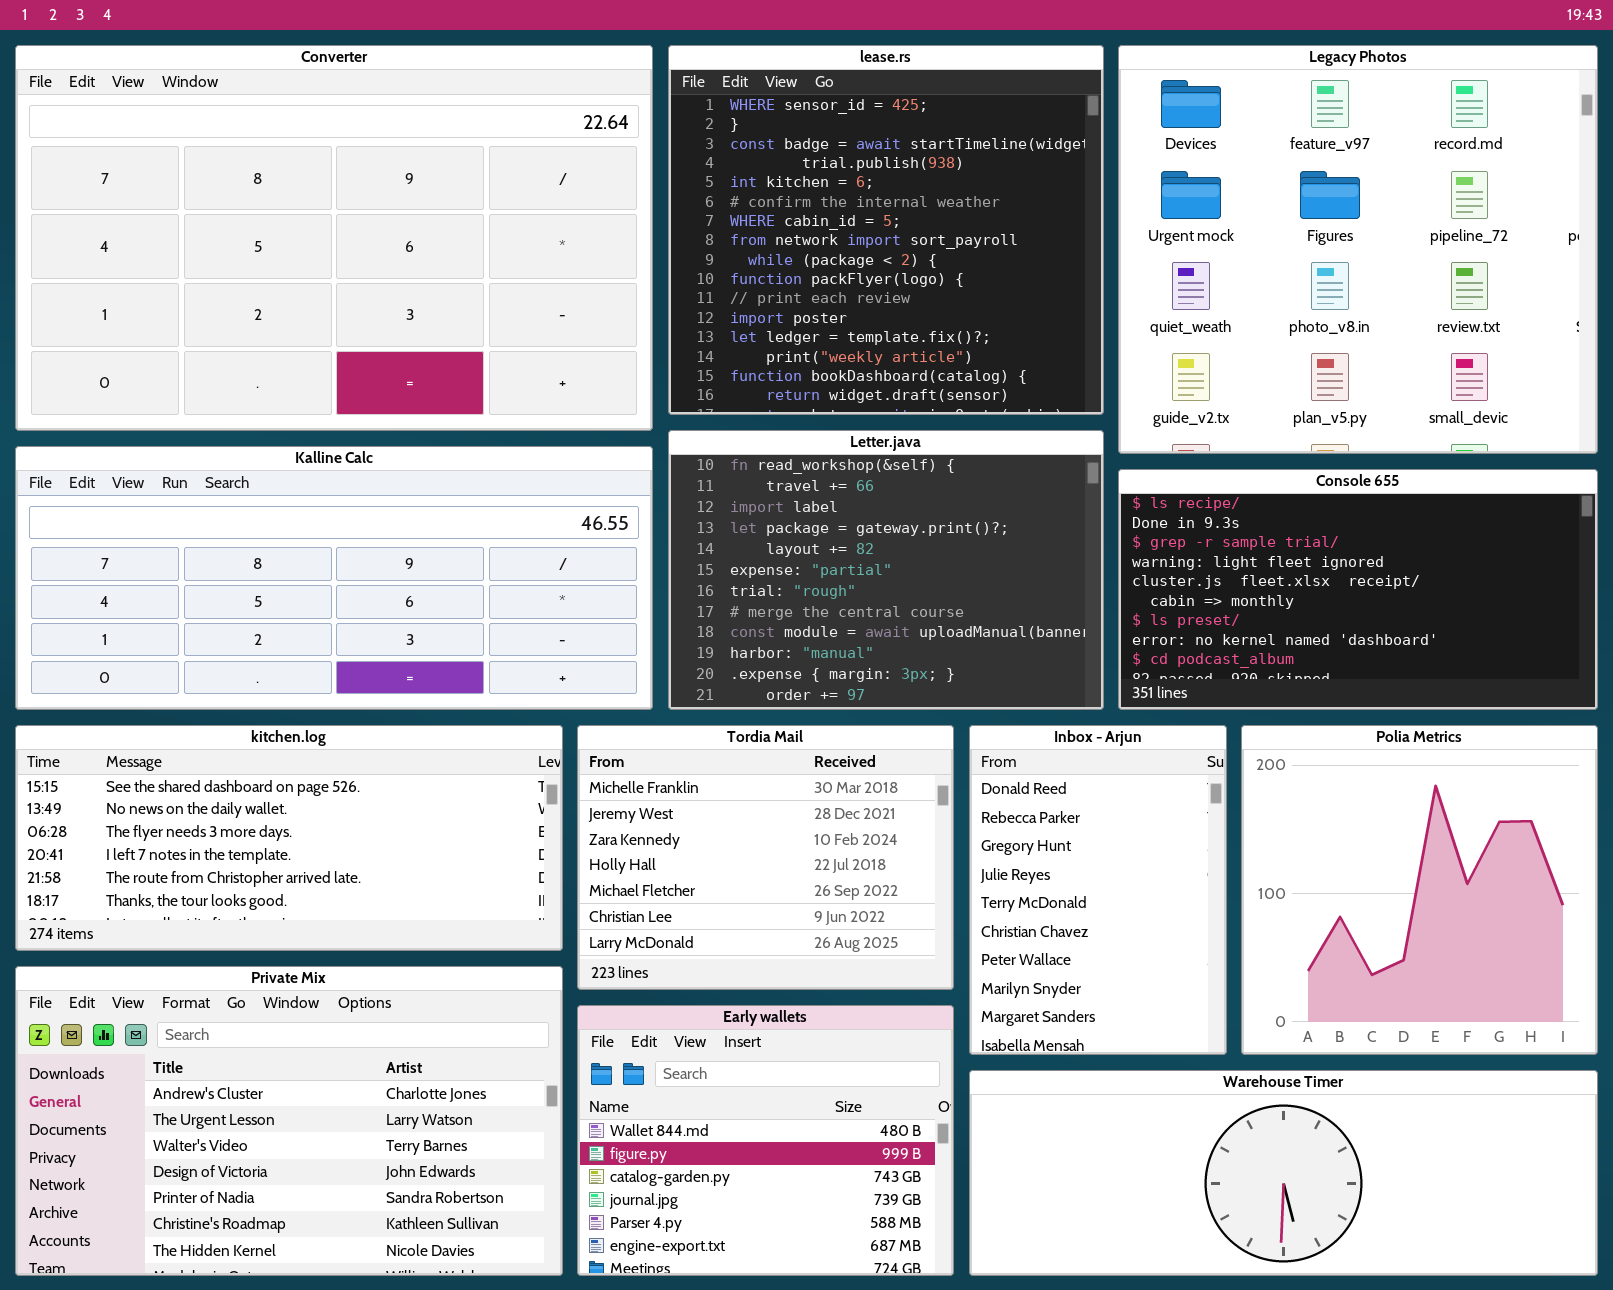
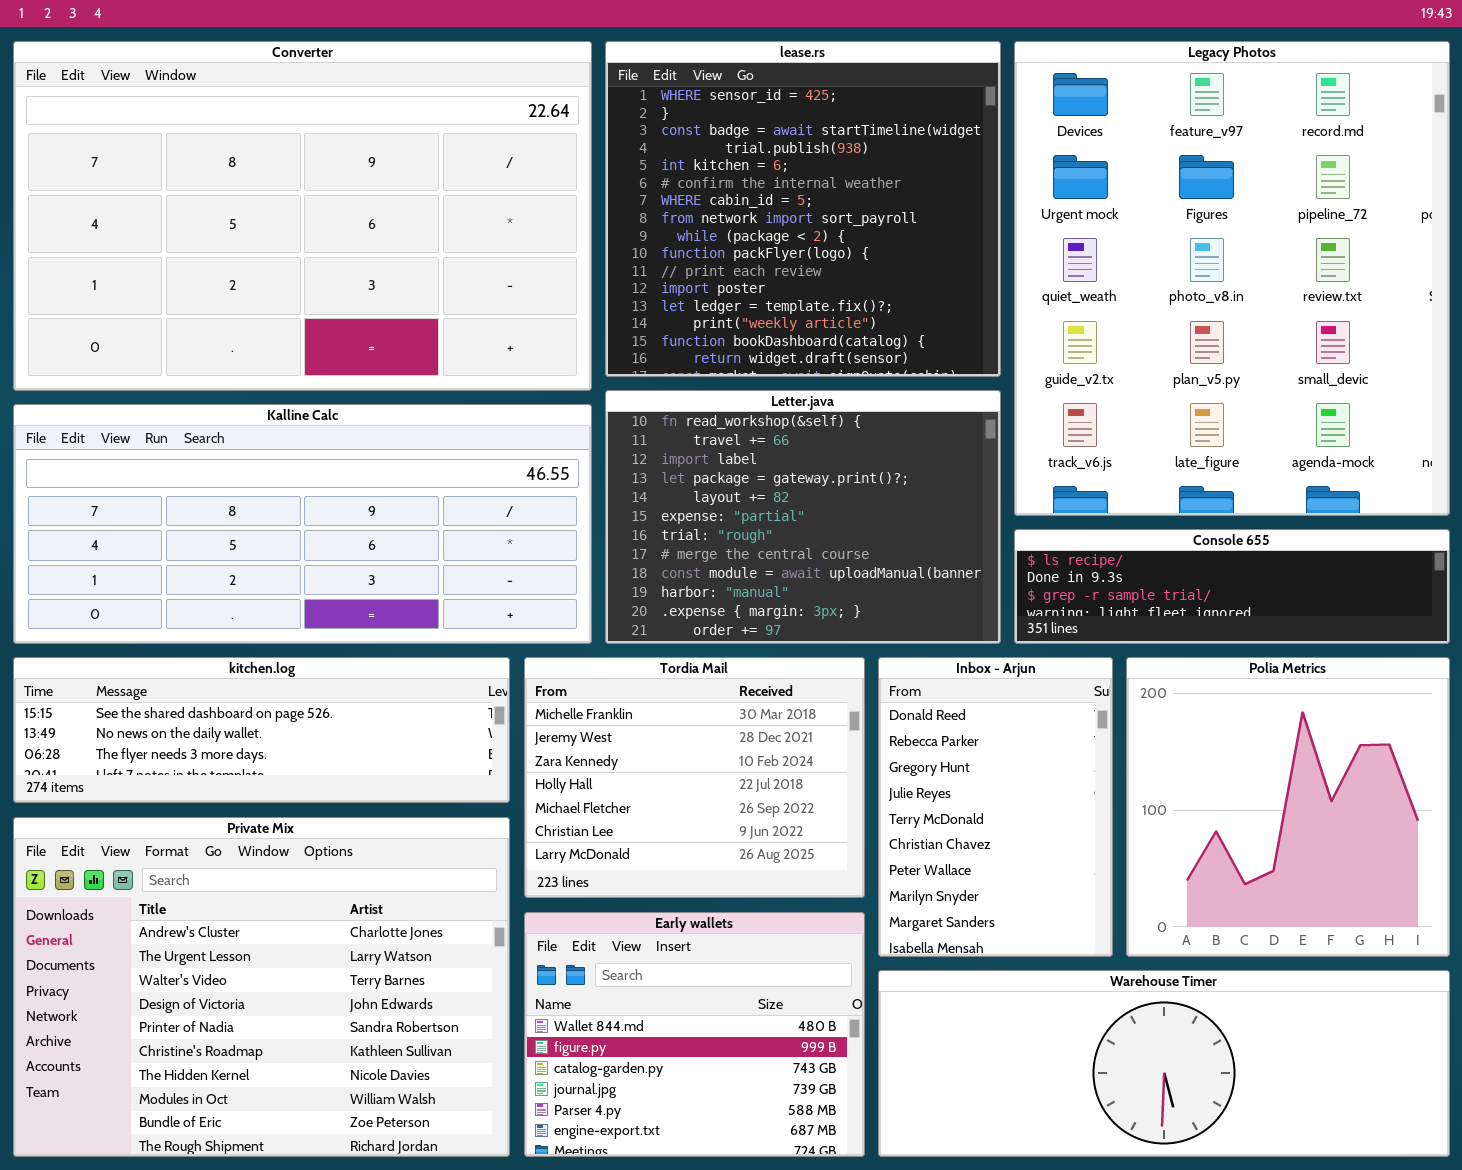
Legacy Photos: [1118,45,1598,454] -> [1014,41,1450,516], resized
Console 655: [1118,469,1598,710] -> [1014,529,1450,644], resized
kitchen.log: [15,725,563,951] -> [13,657,510,803], resized
Private Mix: [15,966,563,1276] -> [13,817,510,1157], resized

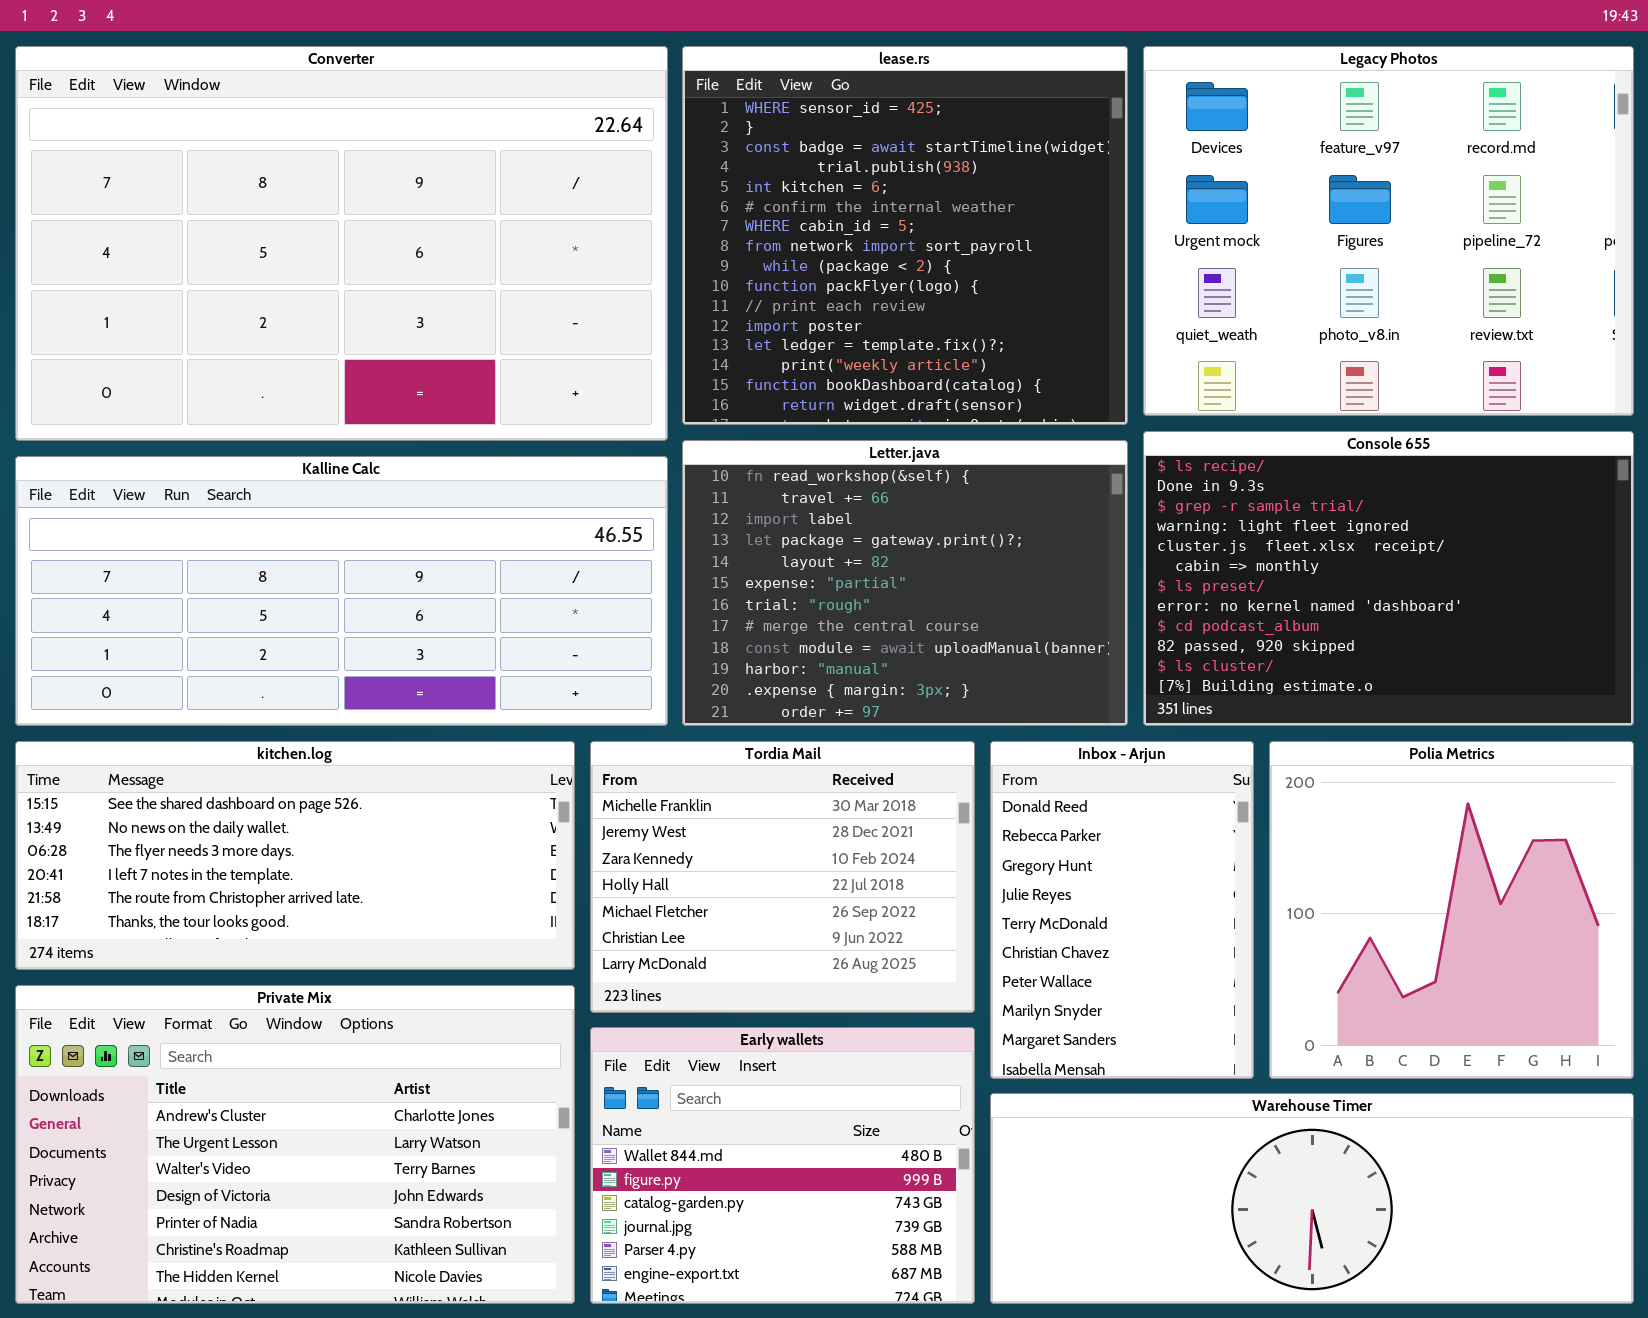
Legacy Photos: [1014,41,1450,516] -> [1143,46,1634,416], resized
Console 655: [1014,529,1450,644] -> [1143,431,1634,726], resized
kitchen.log: [13,657,510,803] -> [15,741,575,970], resized
Private Mix: [13,817,510,1157] -> [15,985,575,1304], resized

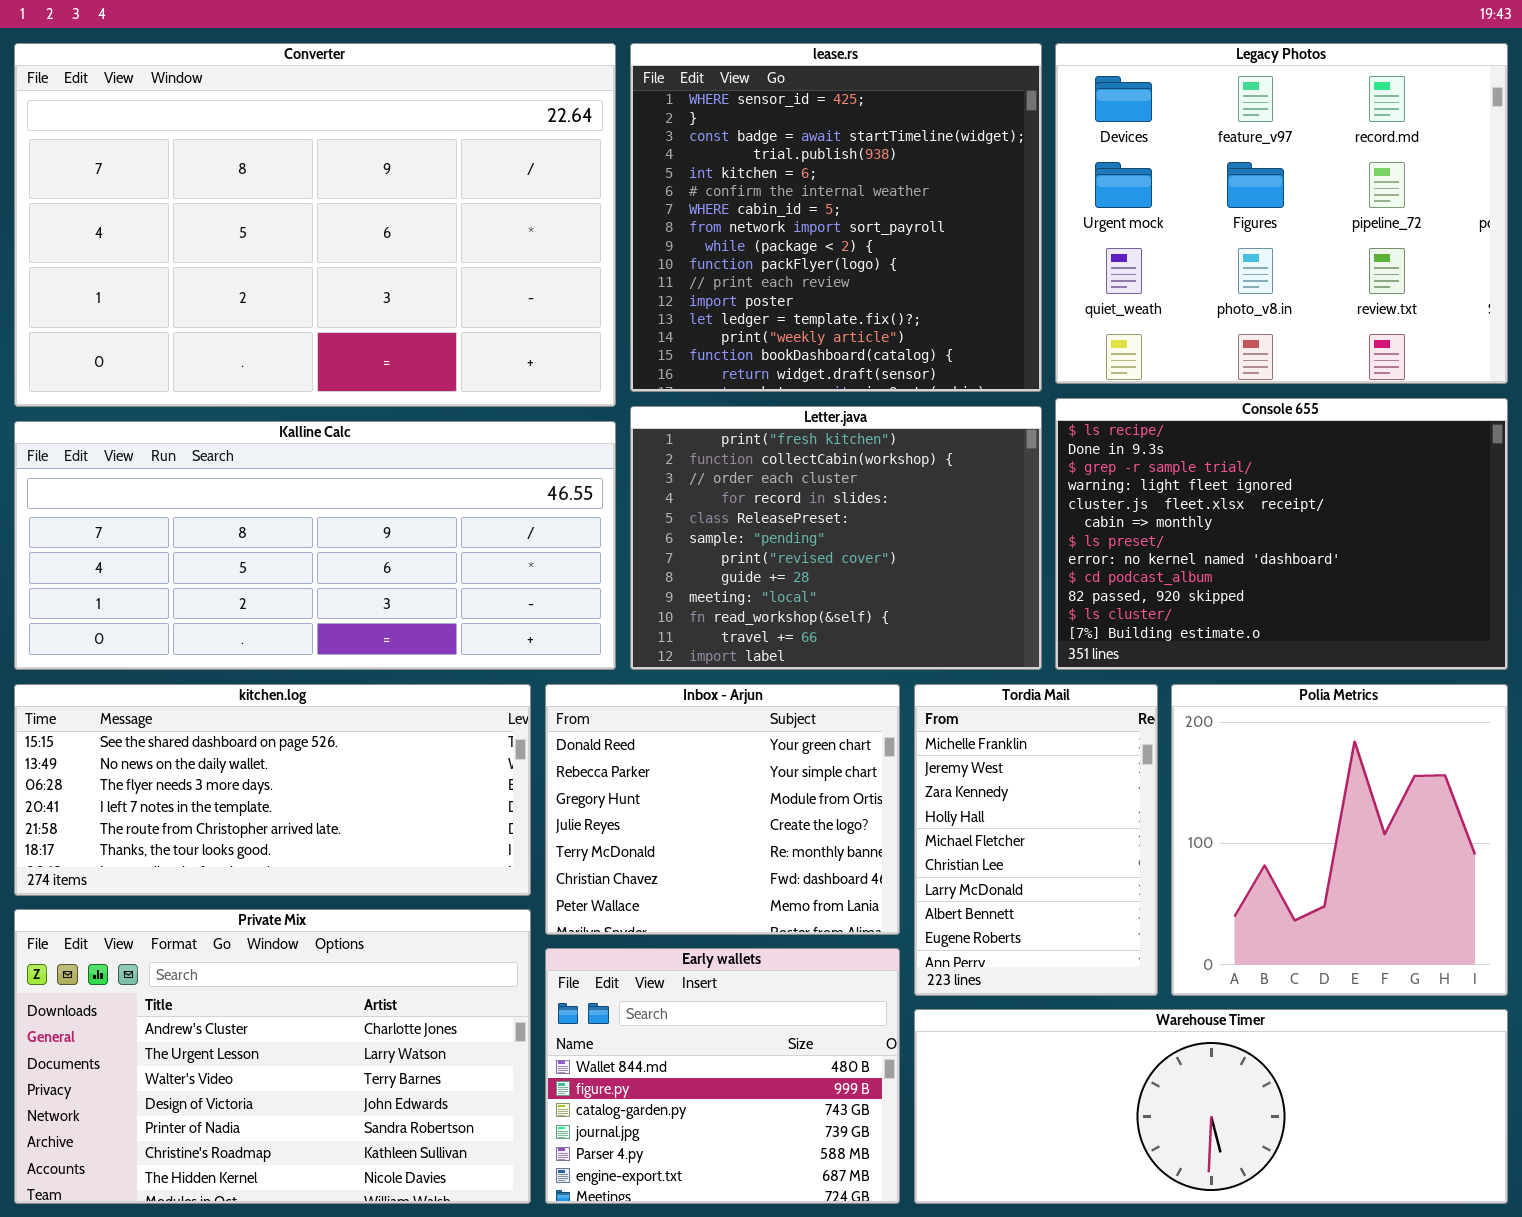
Letter.java: [682,440,1128,726] -> [630,406,1042,670], scrolled up 9 rows
Tordia Mail: [590,741,975,1013] -> [914,684,1158,996], moved, resized
Inbox - Arjun: [990,741,1254,1079] -> [545,684,900,935], moved, resized

